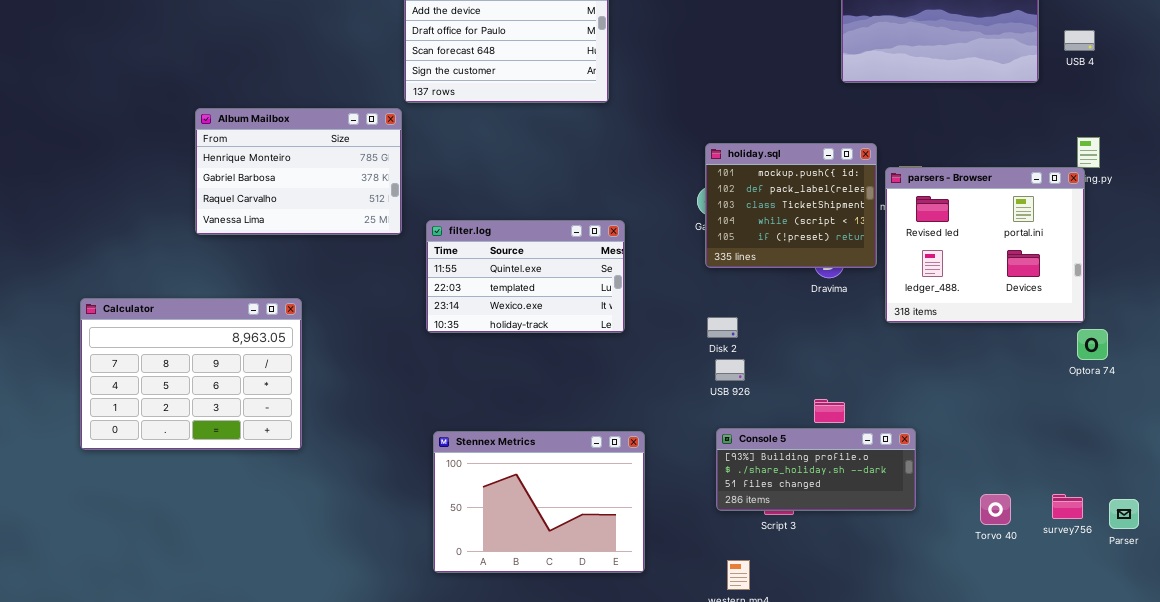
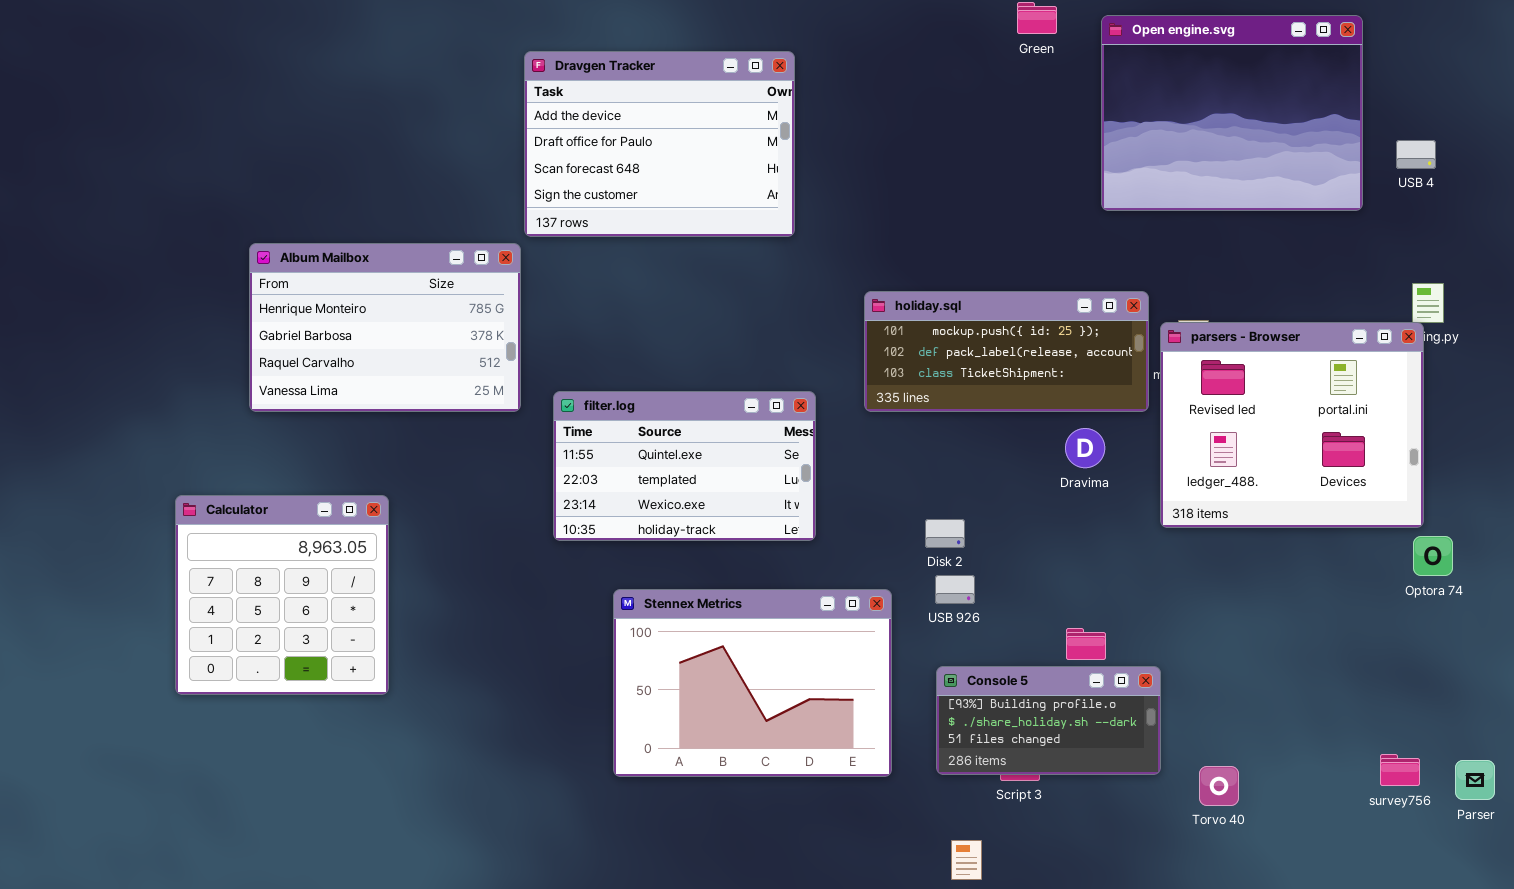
holiday.sql: [705,143,877,268] -> [864,291,1149,412], resized
Calculator: [80,298,302,450] -> [175,495,389,695], resized
Console 5: [716,428,916,511] -> [936,666,1161,775], resized
Stennex Metrics: [433,431,645,573] -> [613,589,892,777], moved
Torvo 40: [980,494,1011,525] -> [1199,766,1239,806], moved

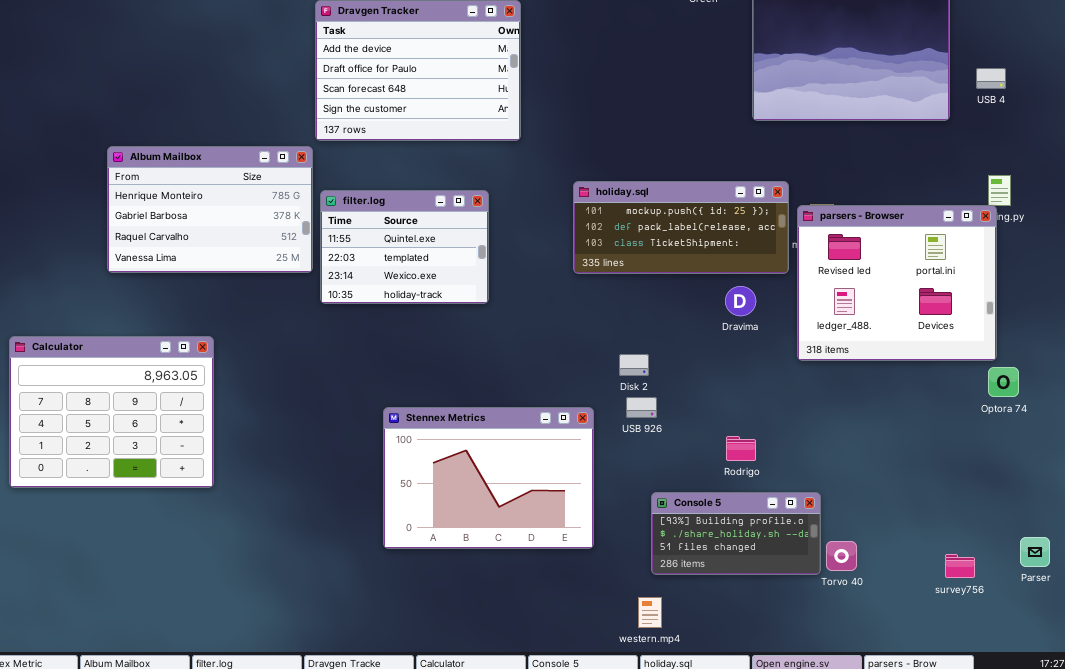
filter.log: [553,391,816,541] -> [320,190,489,304], moved, resized
Calculator: [175,495,389,695] -> [9,336,214,488], resized
Console 5: [936,666,1161,775] -> [651,492,821,575], moved
survey756: [1380,754,1420,786] -> [945,554,975,578], moved

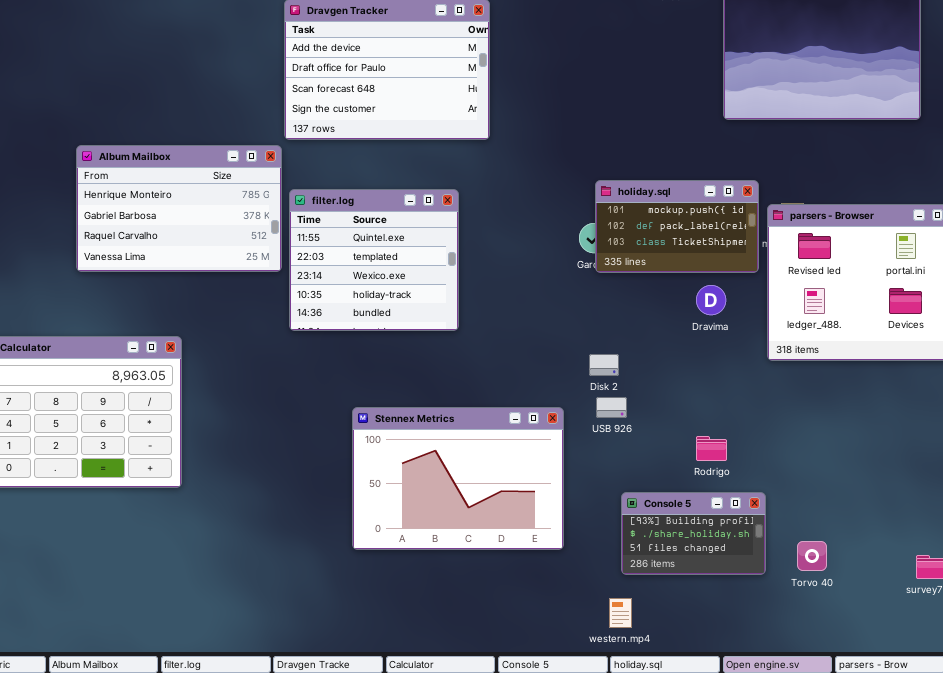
holiday.sql: [573,181,789,274] -> [595,180,759,273], resized
filter.log: [320,190,489,304] -> [289,189,459,331], resized
Console 5: [651,492,821,575] -> [621,492,766,575], resized

